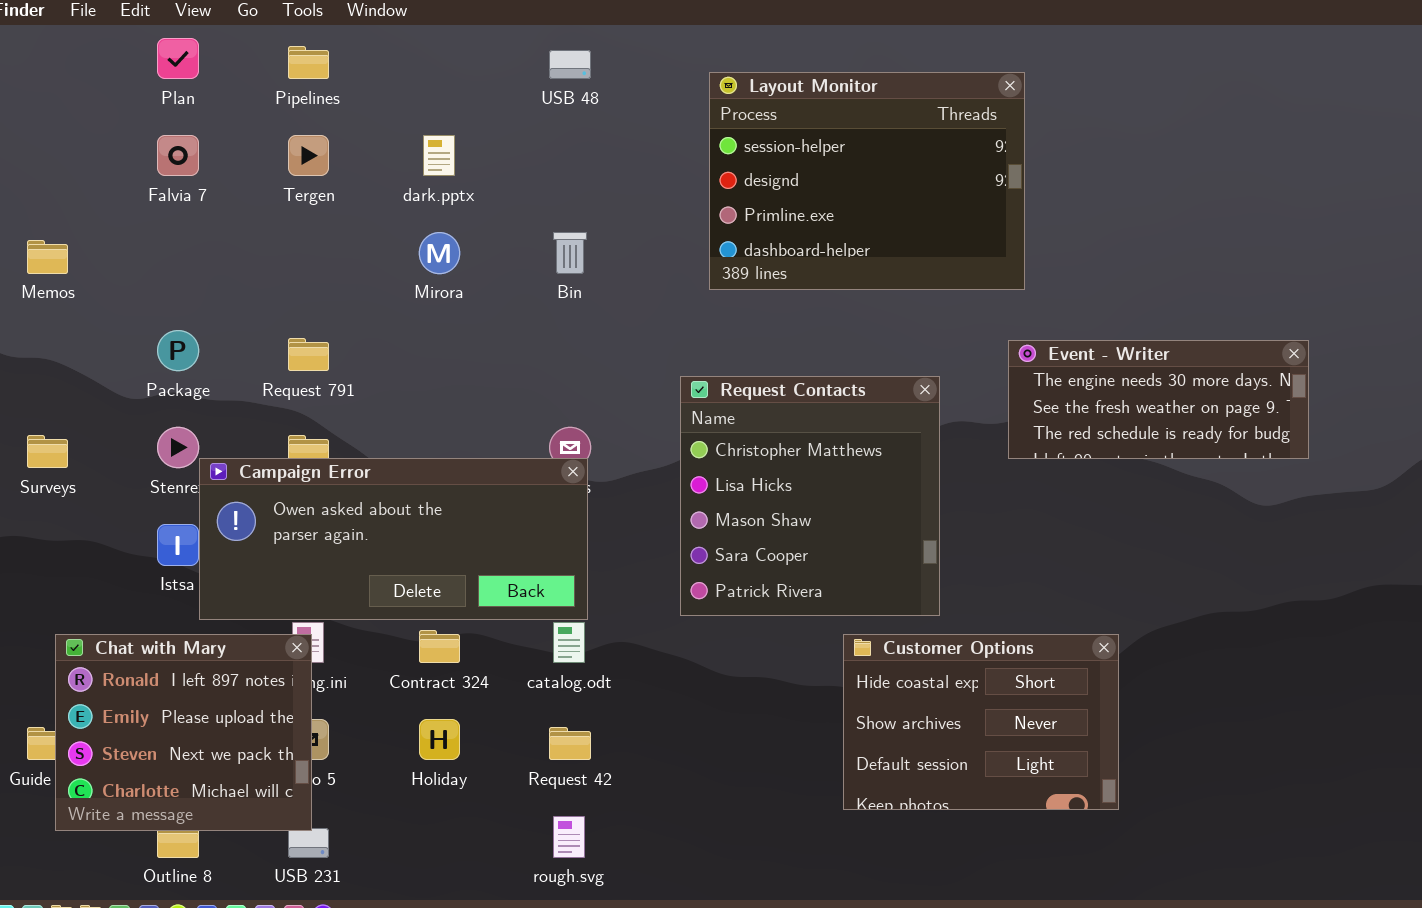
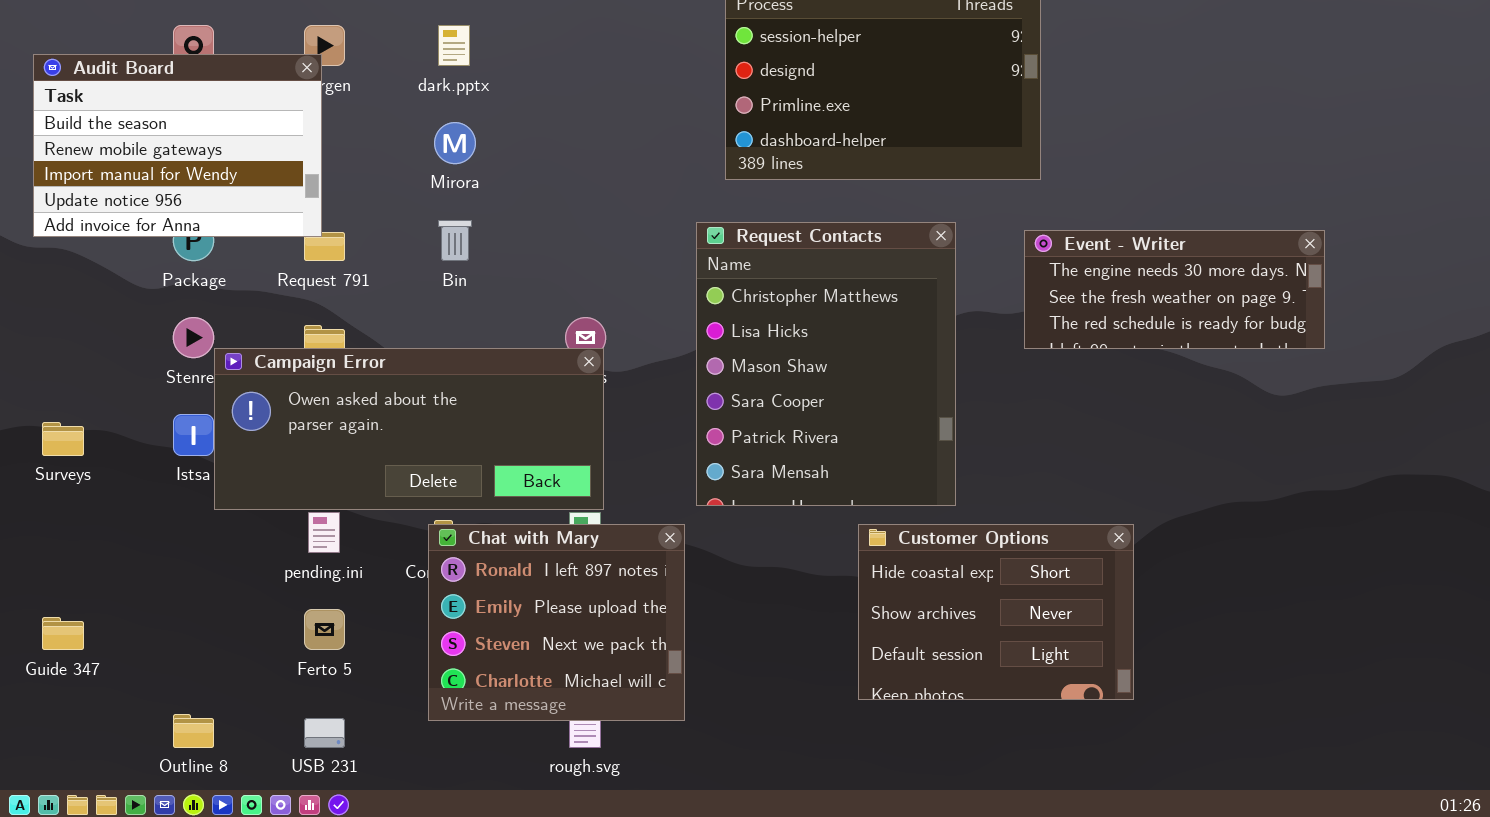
Audit Board: none -> [33,54,322,237], opened
Bin: [553,232,587,274] -> [438,220,472,261], moved
Request Contacts: [680,376,940,616] -> [696,222,956,506], resized
Surveys: [27,435,68,468] -> [42,422,84,456], moved
Chat with Mary: [55,634,312,831] -> [428,524,685,721], moved

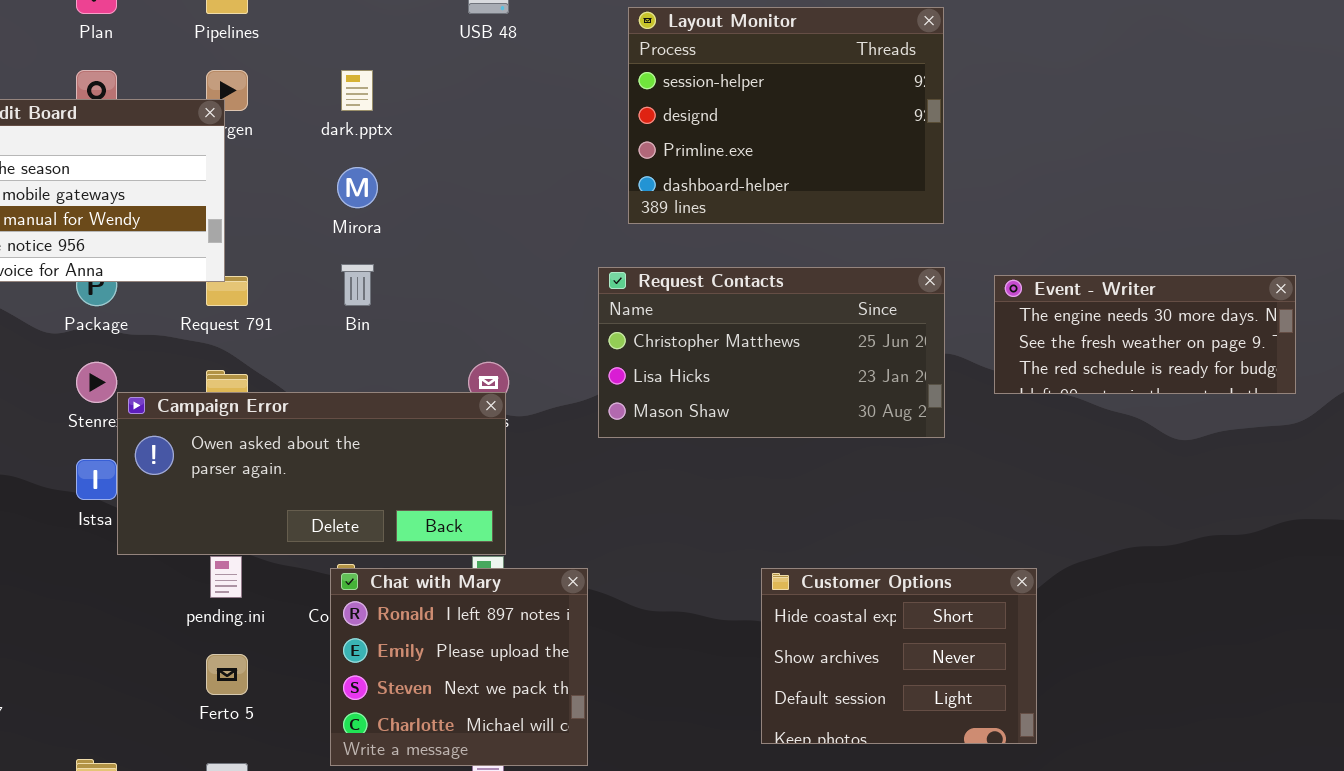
Request Contacts: [696,222,956,506] -> [598,267,945,438], resized
Event - Writer: [1024,230,1325,349] -> [994,275,1296,394], moved

